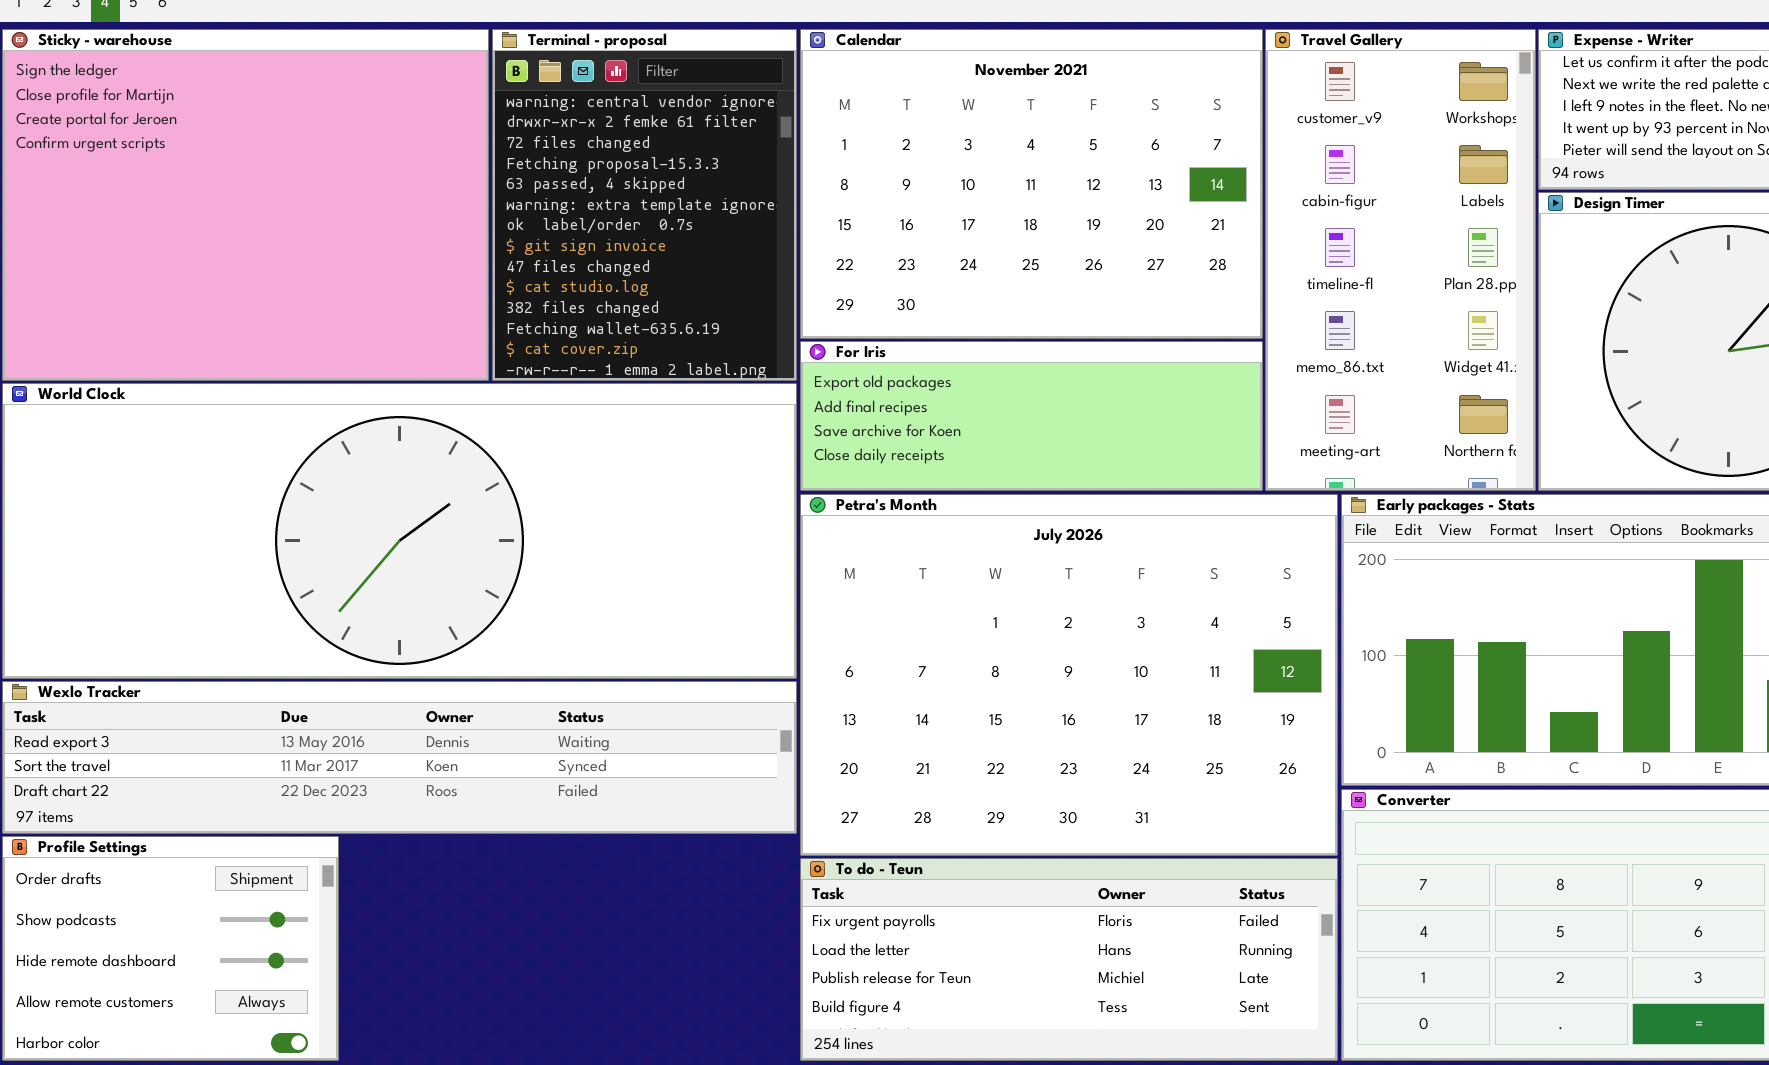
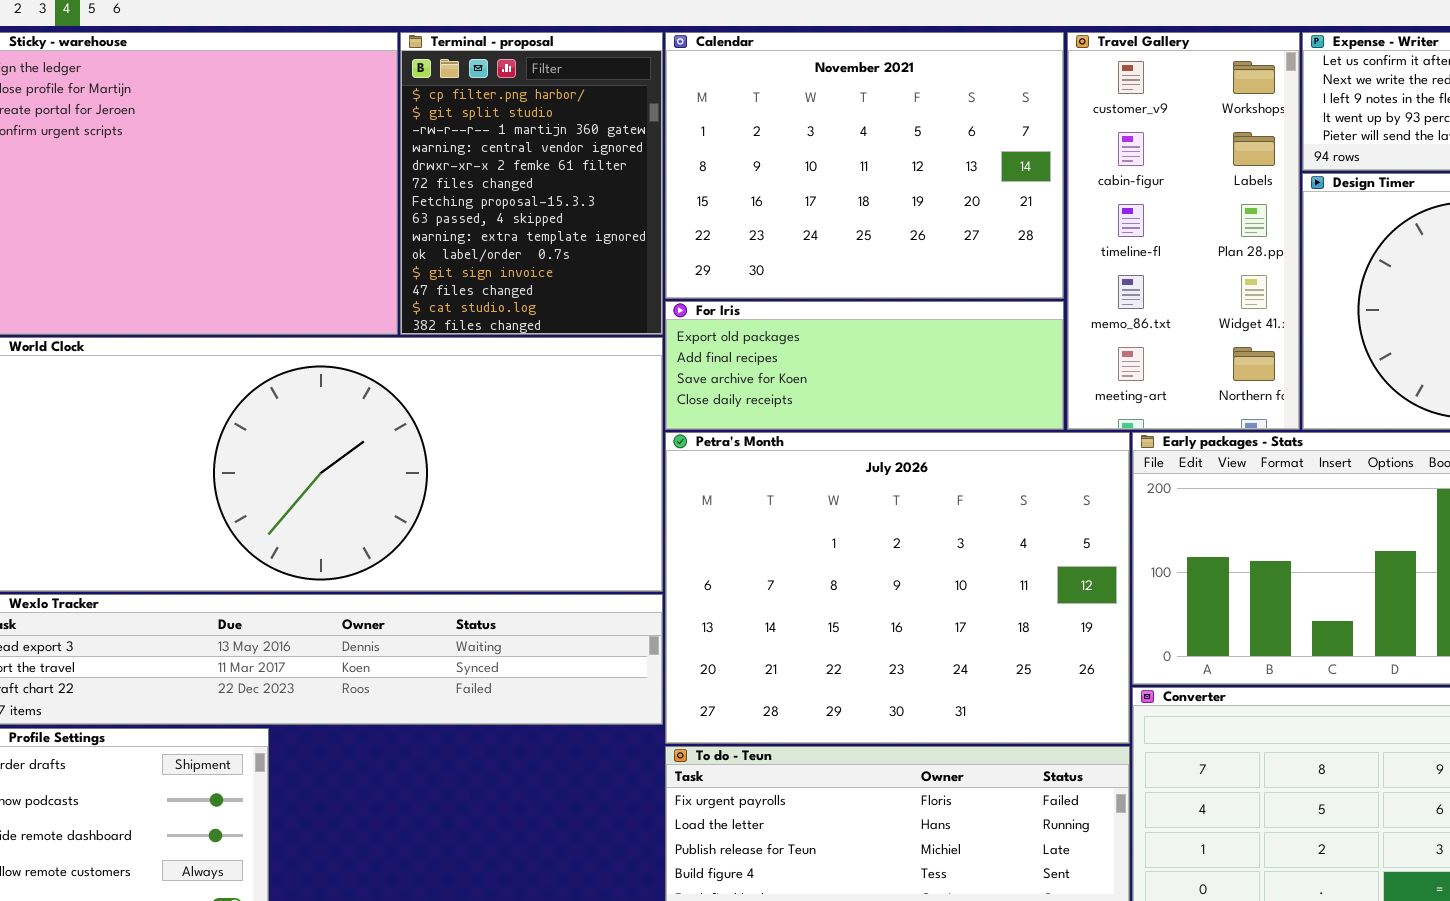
Terminal - proposal: [492,29,797,381] -> [400,32,663,335], scrolled up 3 rows

